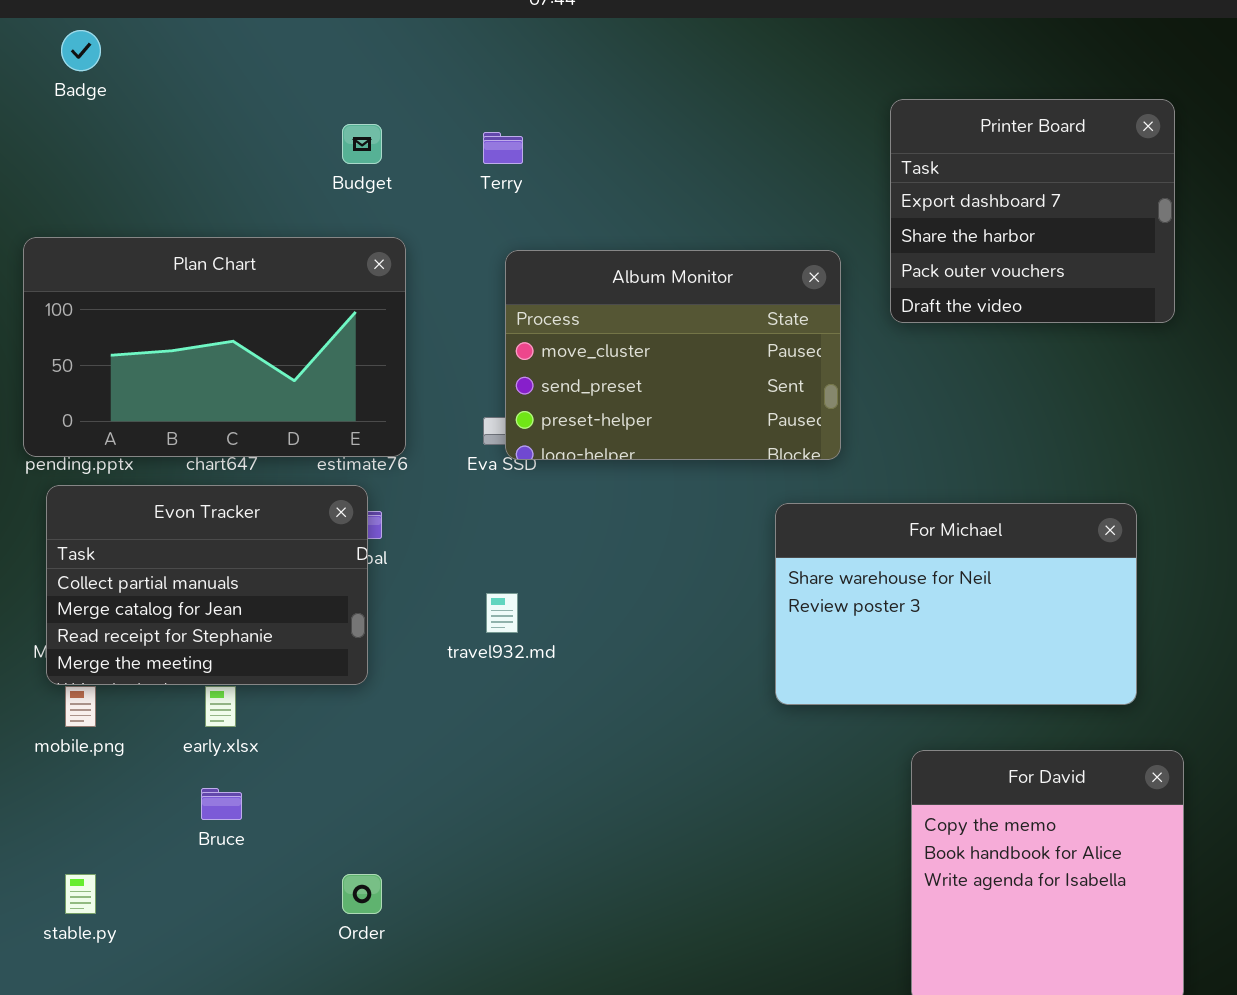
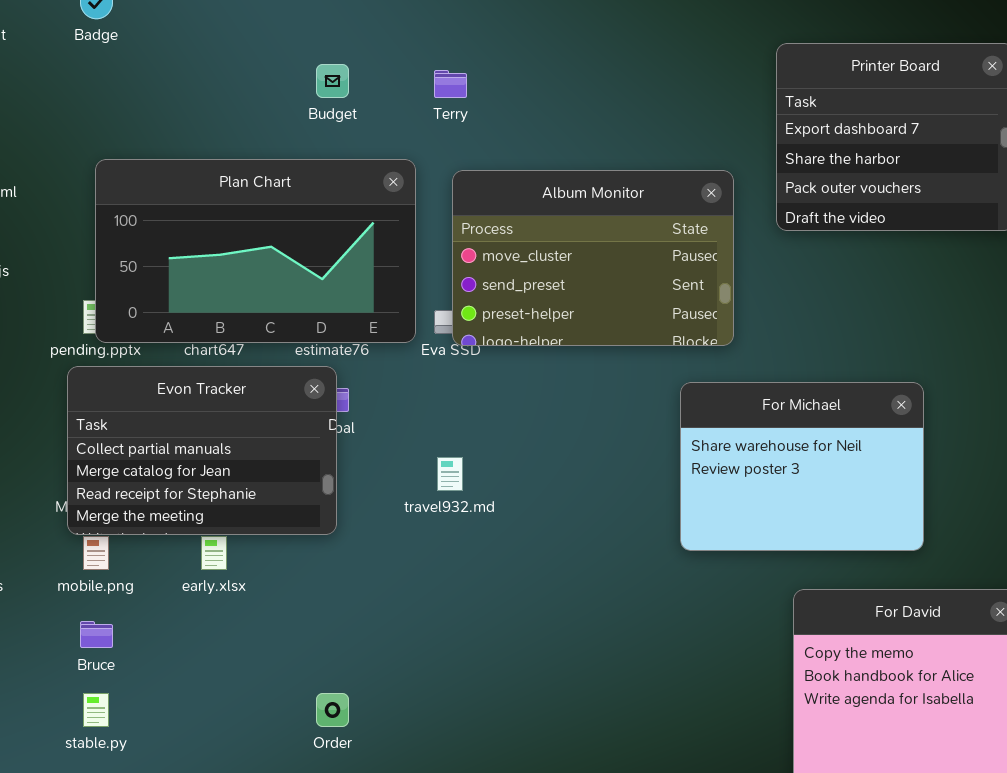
Plan Chart: [23,237,406,457] -> [95,159,416,343], moved
For Michael: [775,503,1137,705] -> [680,382,924,551], resized
Bruce: [201,788,242,820] -> [80,621,113,648], moved

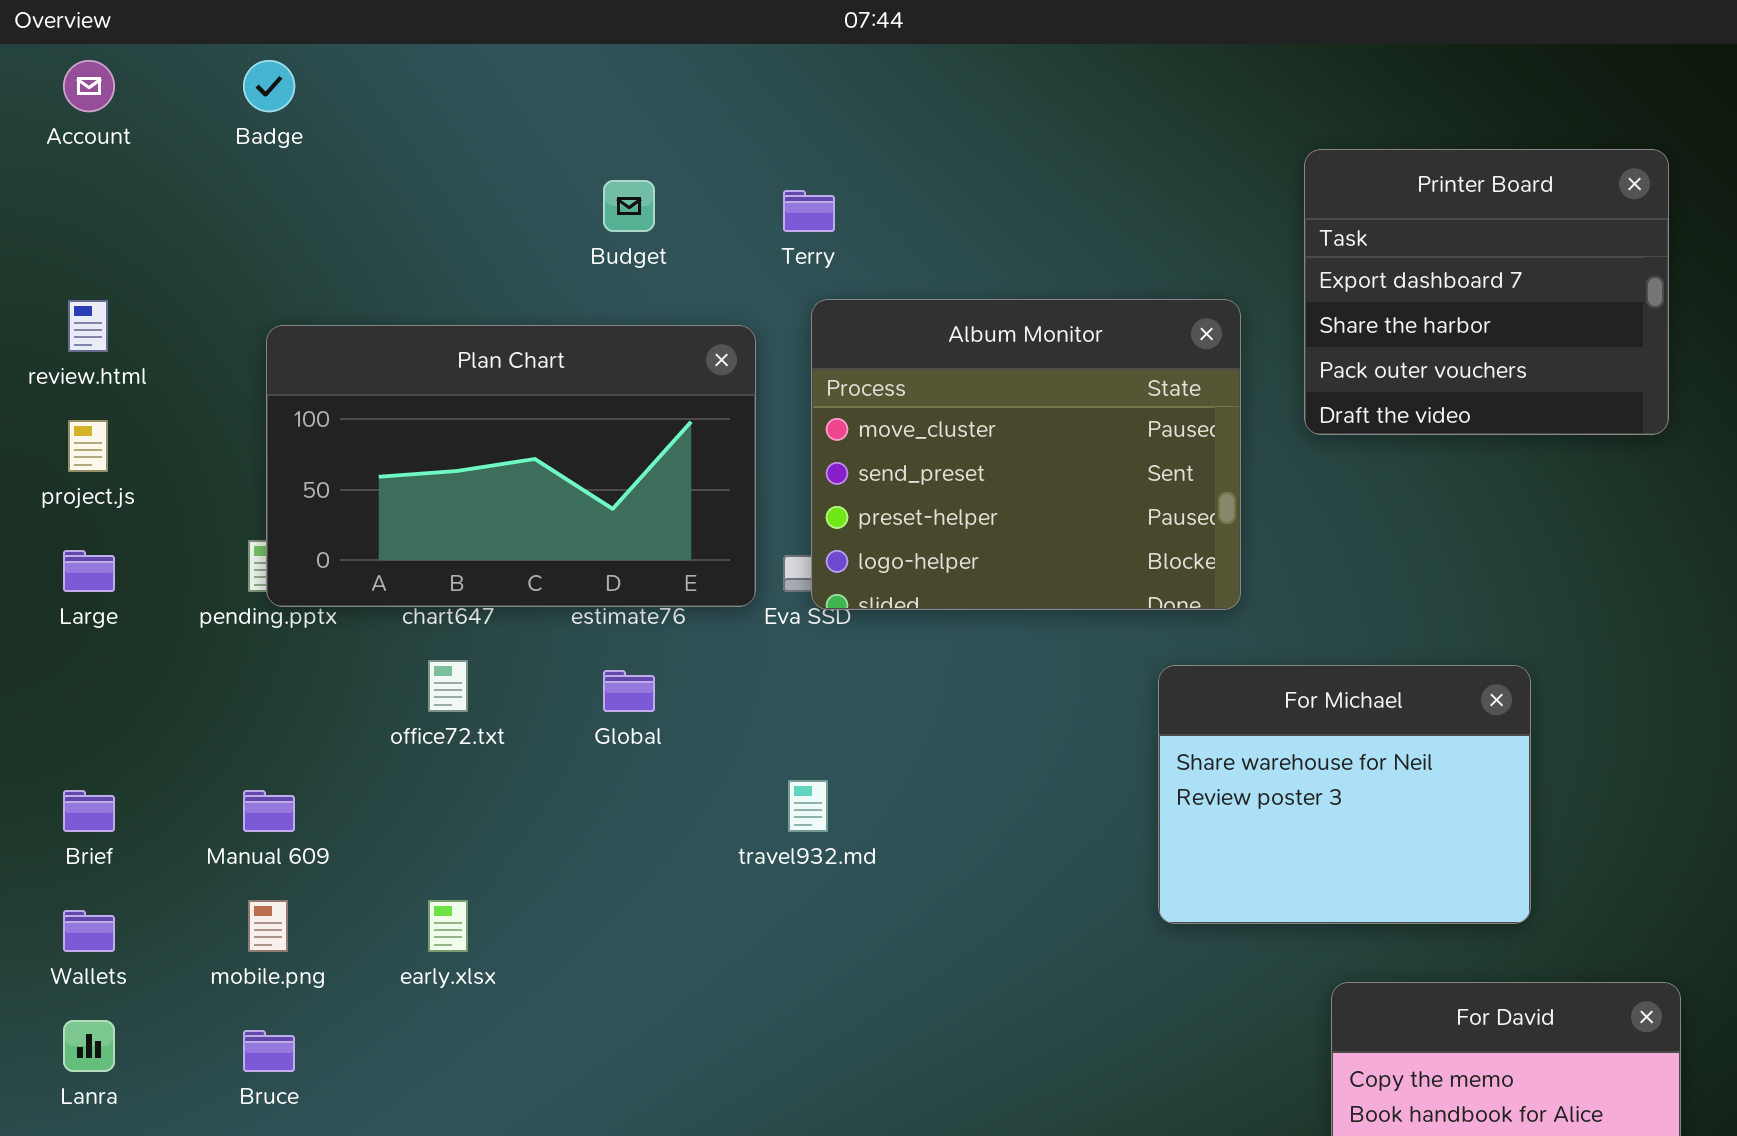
Album Monitor: [452,170,734,346] -> [811,299,1241,610], resized
Evon Tracker: [67,366,337,535] -> none, closed

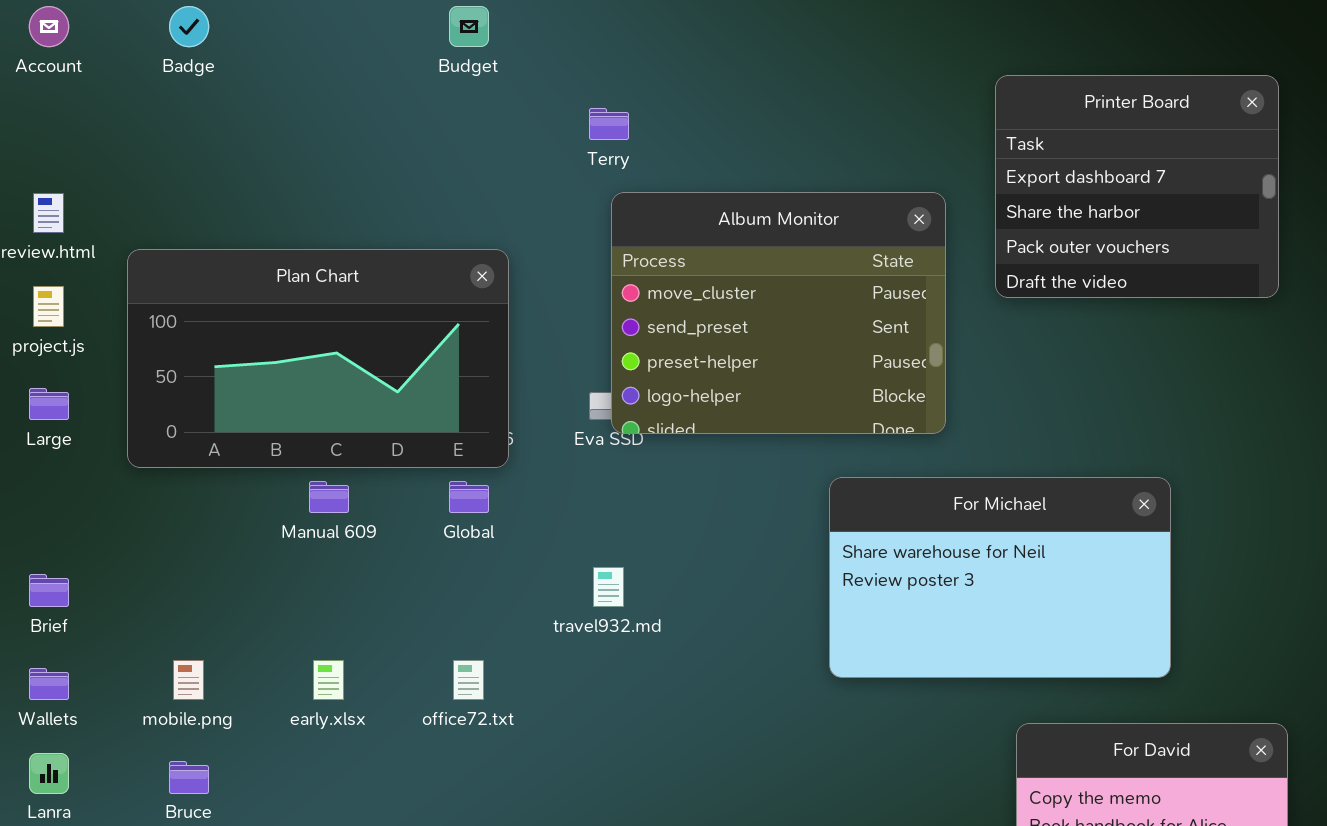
Budget: [603,180,655,232] -> [449,6,489,47], moved
Plan Chart: [266,325,756,607] -> [127,249,509,468], moved
office72.txt: [428,660,468,712] -> [453,660,484,700], moved
For Michael: [1158,665,1531,924] -> [829,477,1171,678], resized
Manual 609: [243,790,295,832] -> [309,481,349,513], moved

